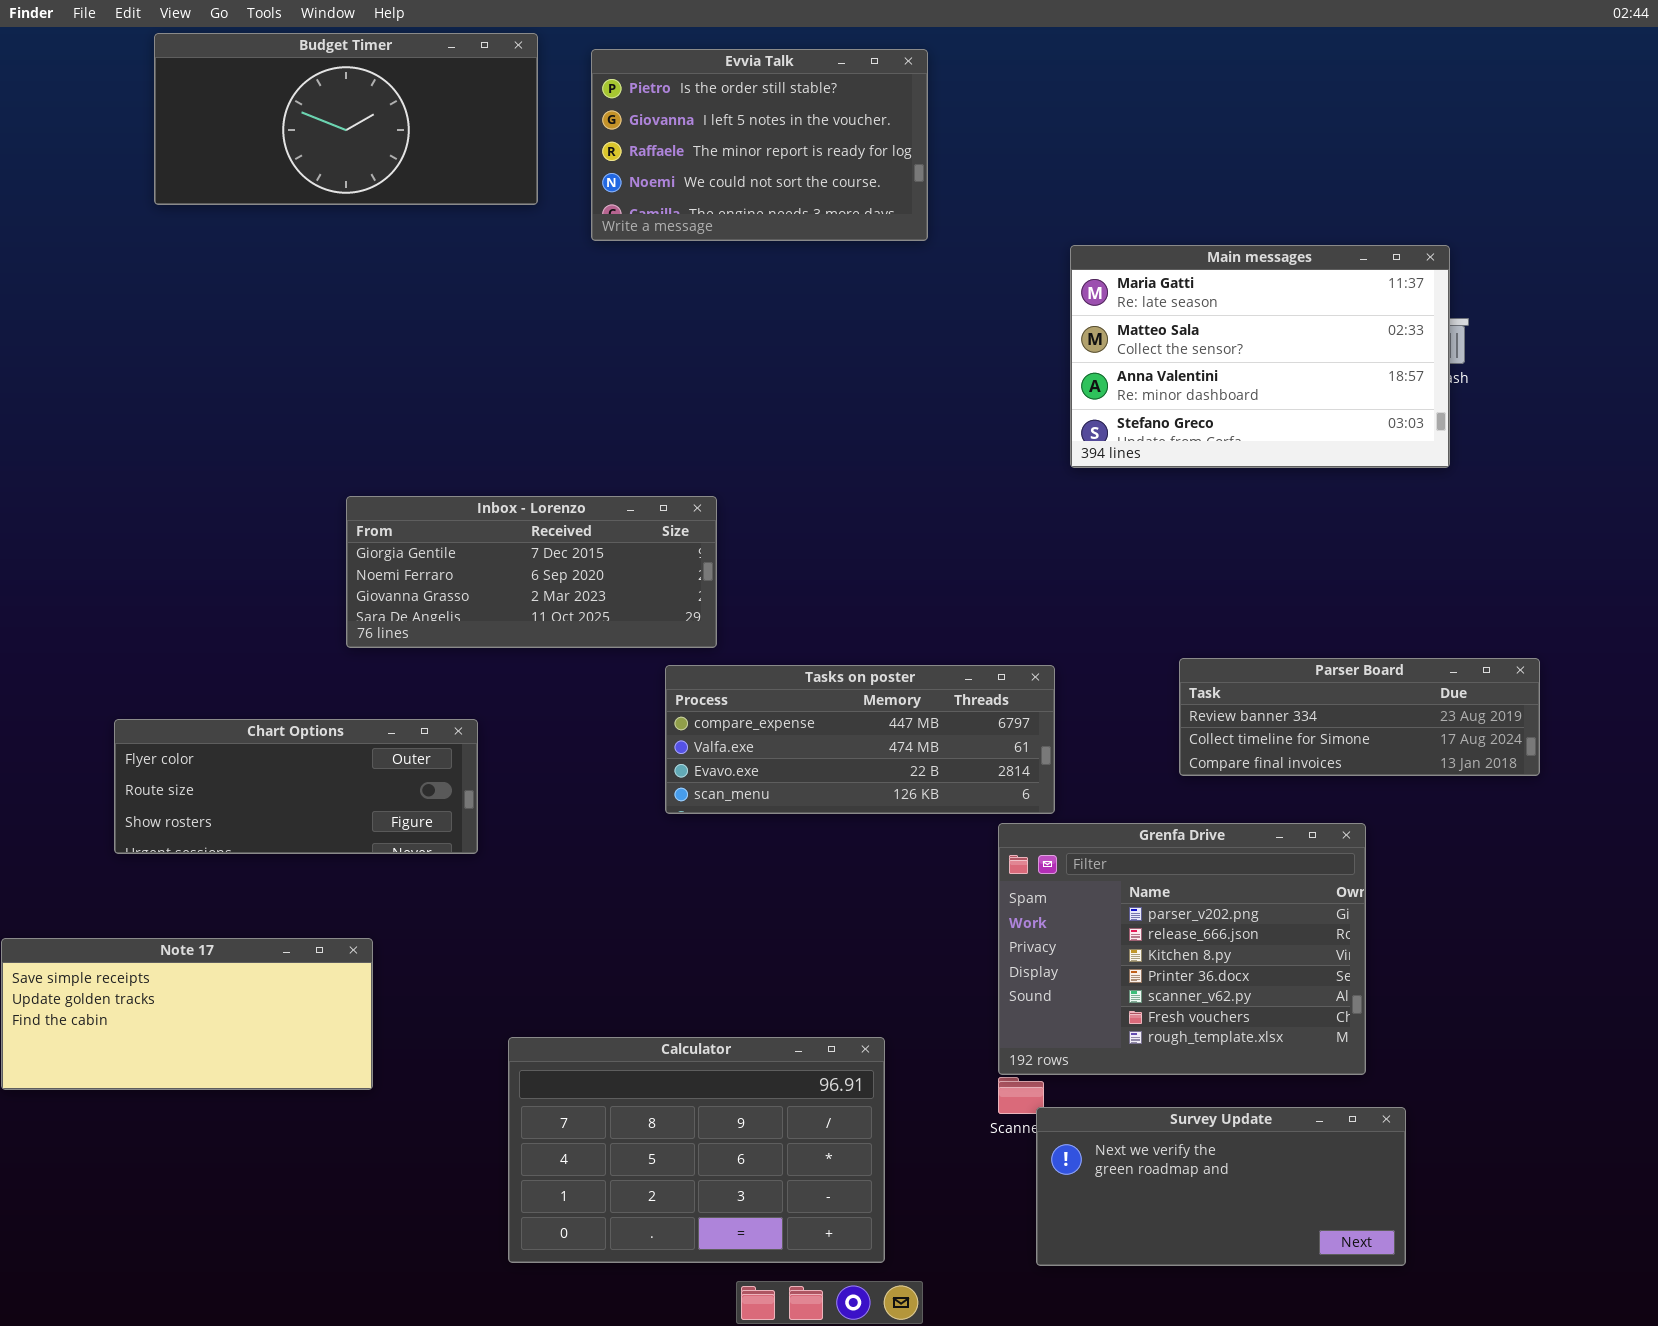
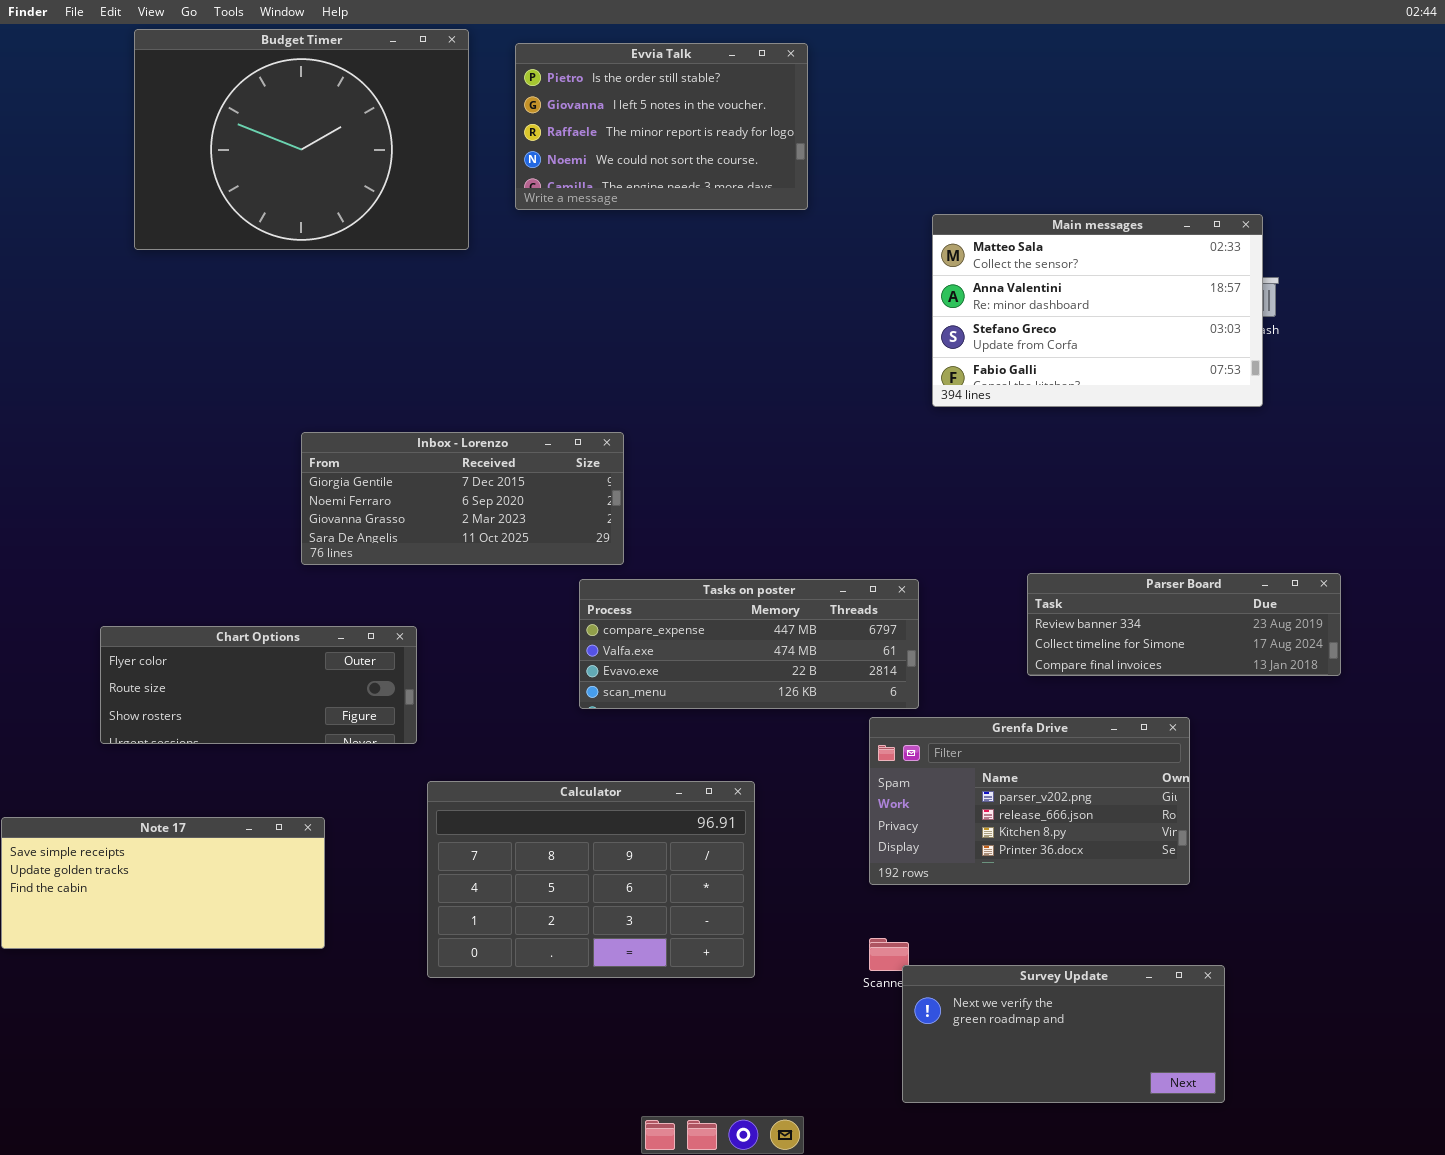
Budget Timer: [154,33,538,205] -> [134,29,469,250], resized
Main messages: [1070,245,1450,468] -> [932,214,1263,407], scrolled down 1 row
Grenfa Drive: [998,823,1366,1075] -> [869,717,1190,885], resized
Calculator: [508,1037,885,1263] -> [427,781,755,978], moved

